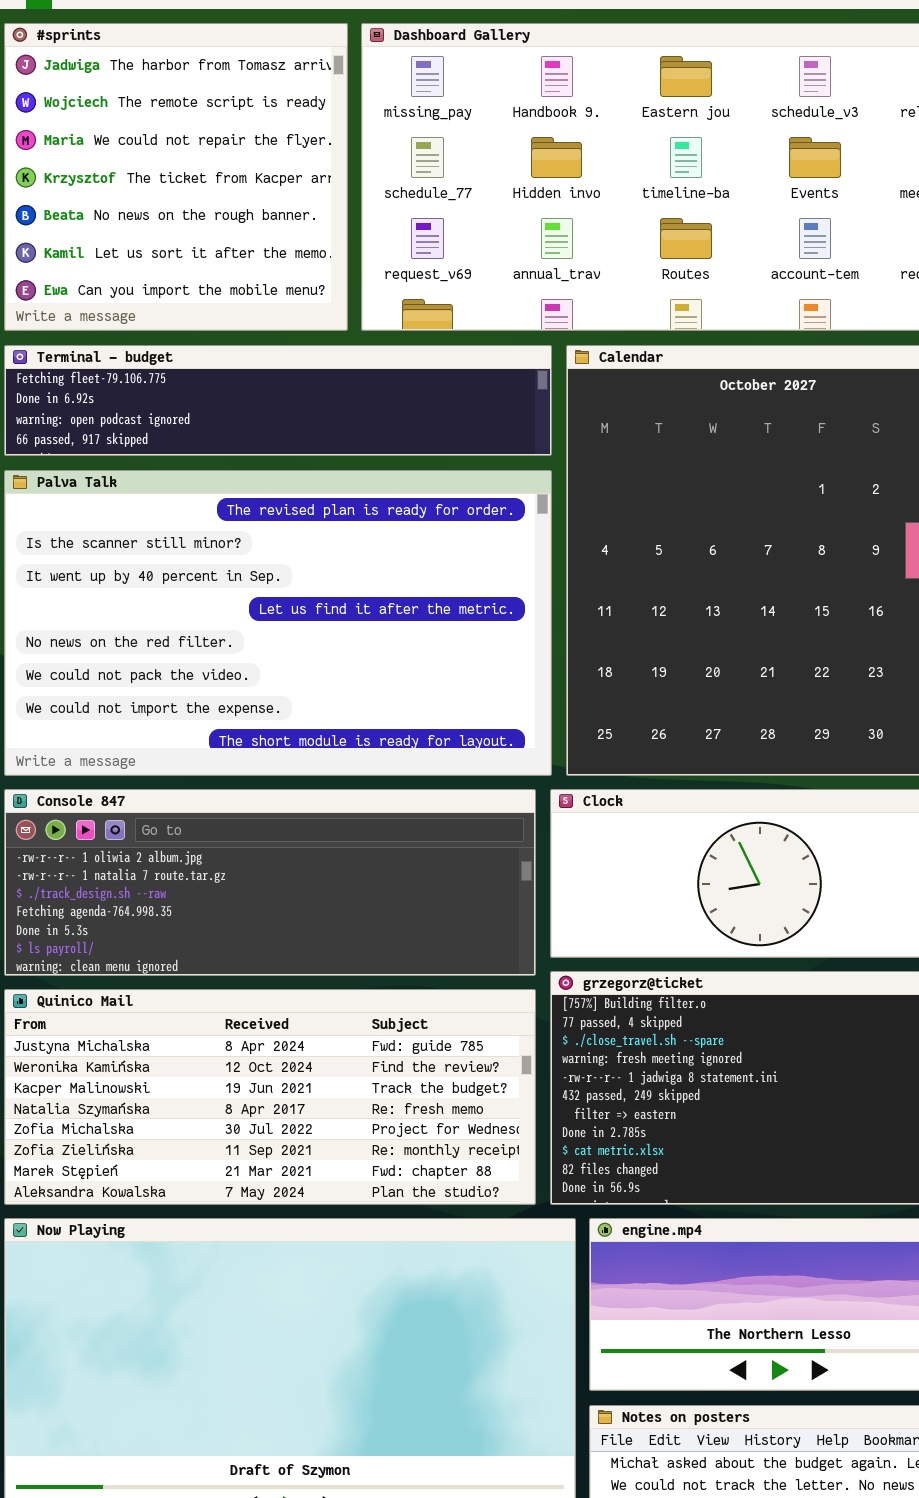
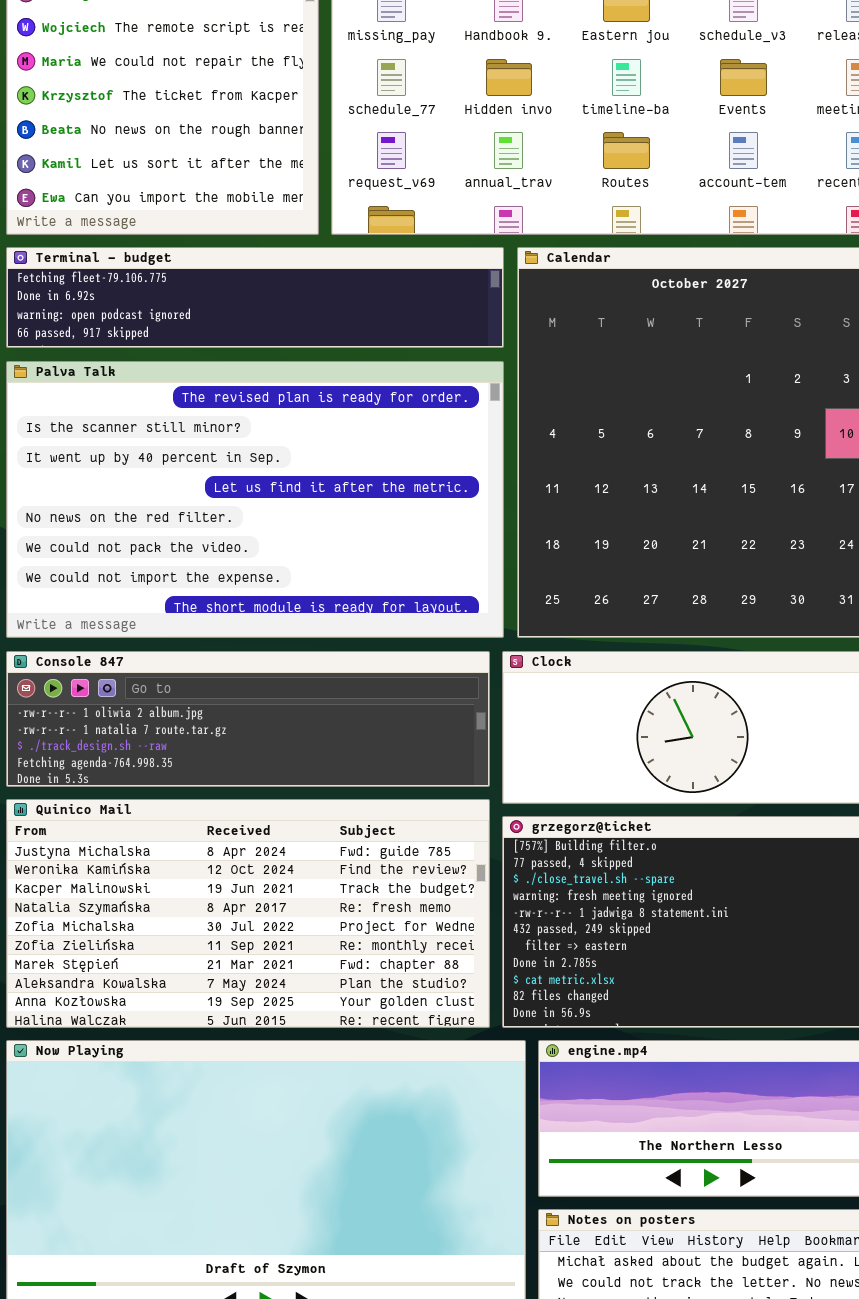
Console 847: [4,789,536,976] -> [6,651,490,787], resized
Quinico Mail: [4,989,536,1205] -> [6,799,490,1028], resized

